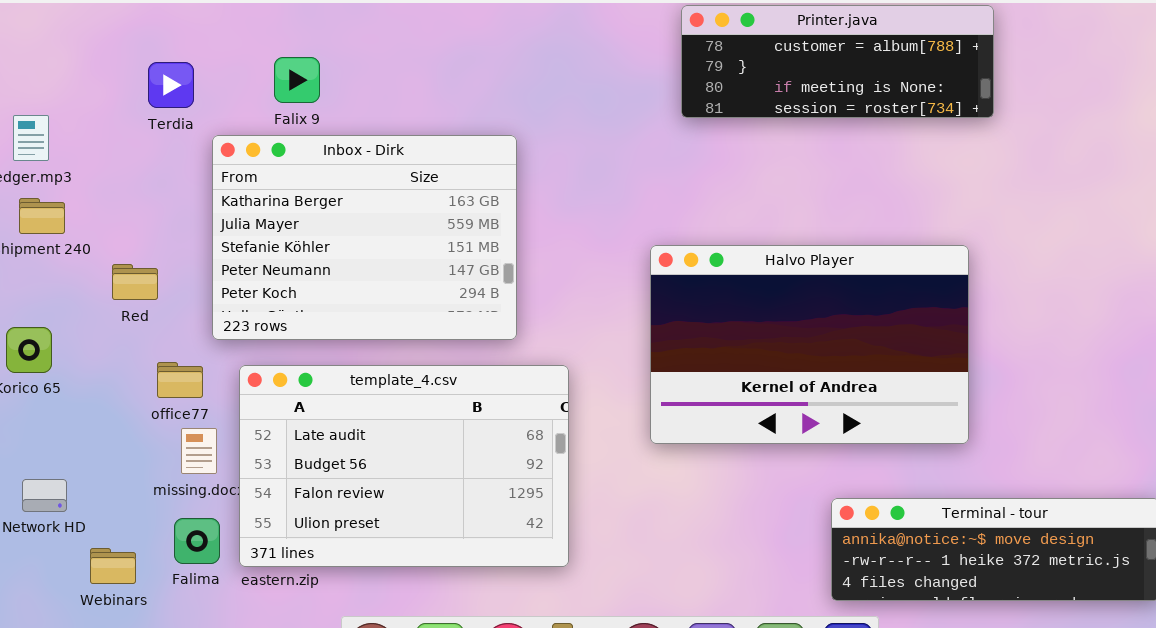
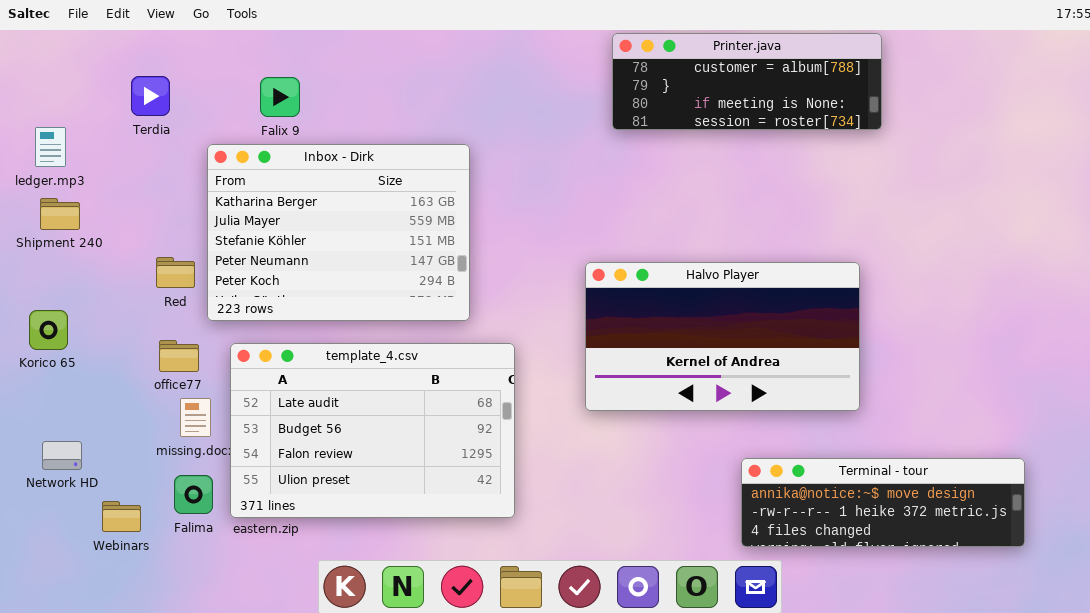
Terdia: [148,62,194,108] -> [131,76,170,116], moved
Halvo Player: [650,245,969,444] -> [585,262,860,411], resized
Red: [112,264,158,300] -> [156,257,195,288], moved

